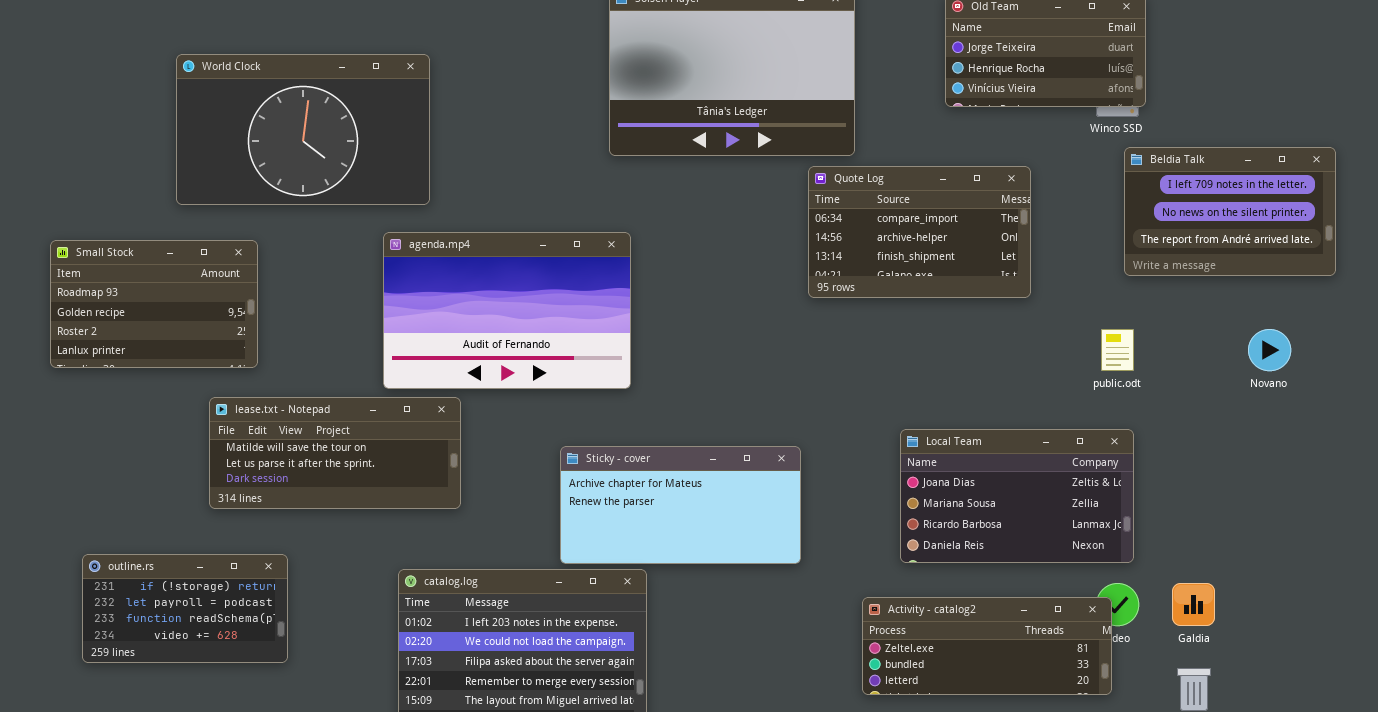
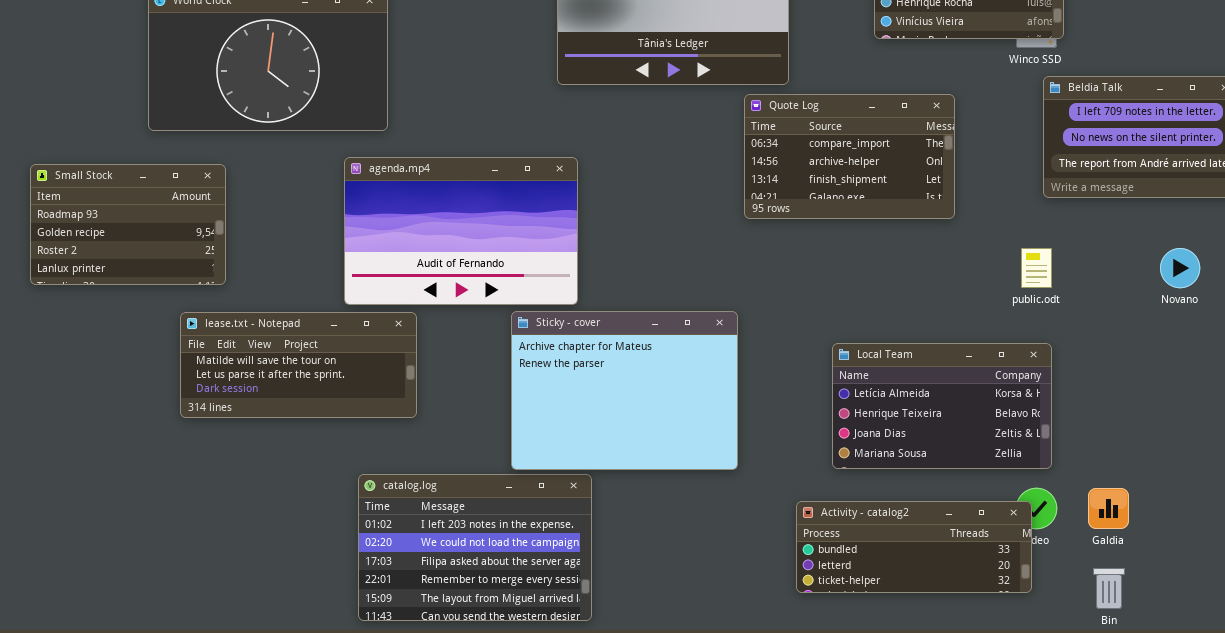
Local Team: [900,429,1134,563] -> [832,343,1052,469], scrolled up 2 rows
Sticky - cover: [560,446,801,564] -> [511,311,738,470], resized
outline.rs: [82,554,288,663] -> none, closed
Activity - catalog2: [862,597,1112,695] -> [796,501,1032,593], scrolled down 1 row

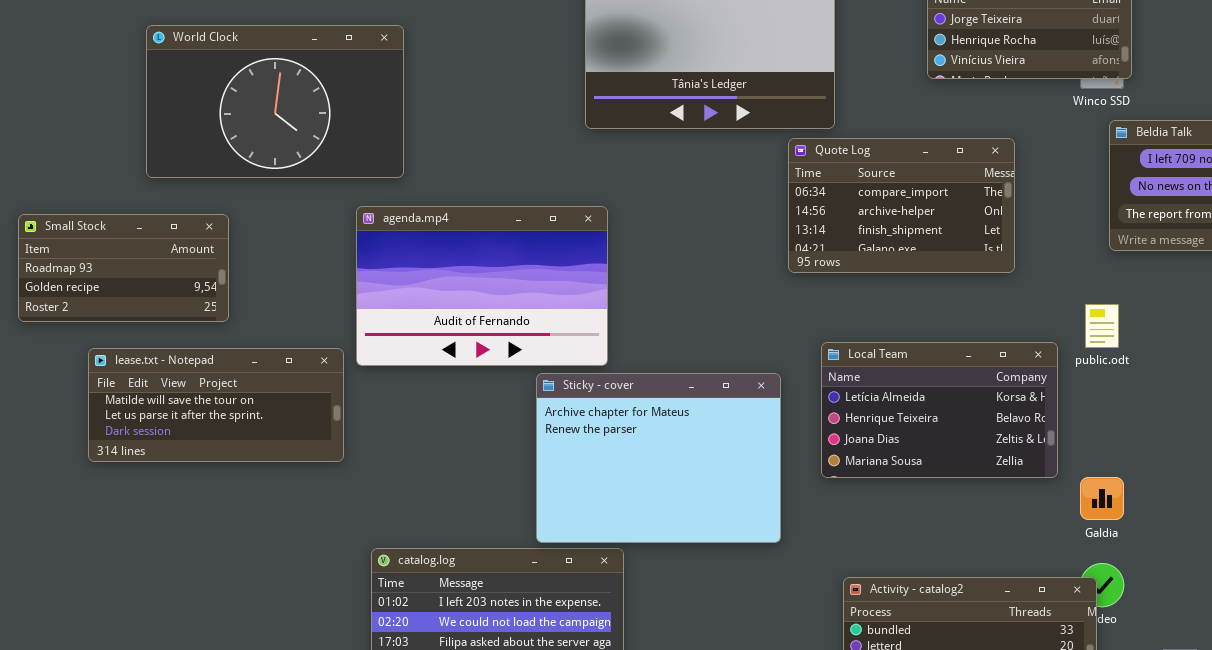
Small Stock: [30,164,226,285] -> [18,214,229,322], resized
lease.txt - Notepad: [180,312,417,418] -> [88,348,344,462], moved
Local Team: [832,343,1052,469] -> [821,342,1058,478], moved
Galdia: [1088,488,1129,529] -> [1080,477,1124,520], moved

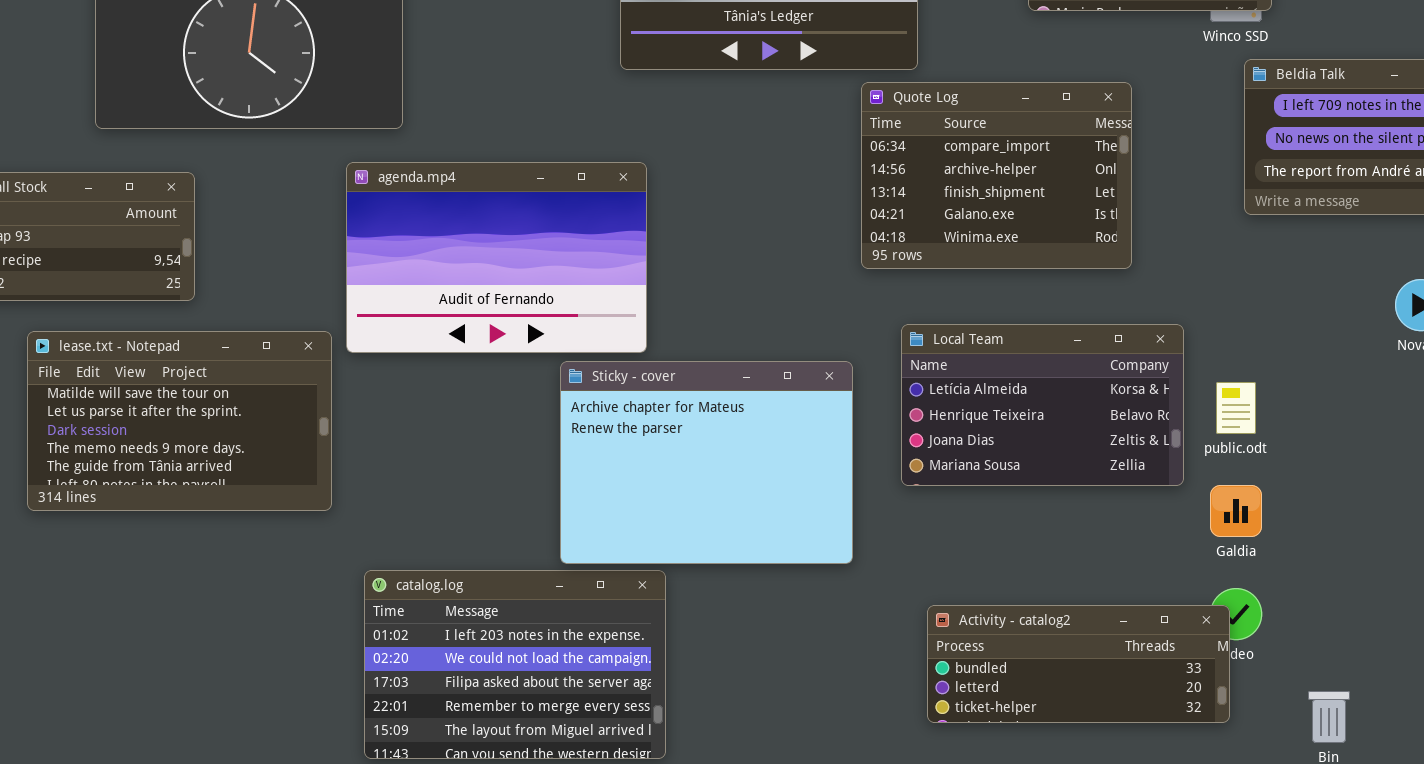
Quote Log: [788,138,1015,273] -> [861,82,1132,269], resized
public.odt: [1085,304,1119,348] -> [1216,382,1256,434], moved
lease.txt - Notepad: [88,348,344,462] -> [27,331,332,511], resized

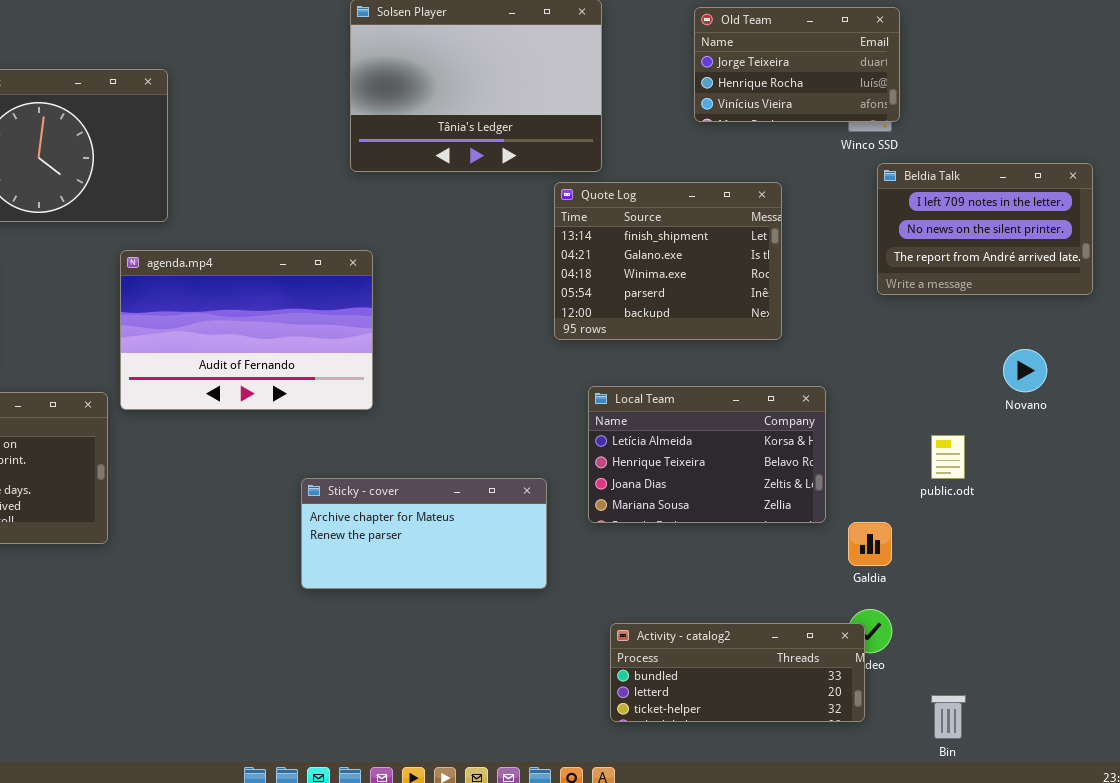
Quote Log: [861,82,1132,269] -> [554,182,782,340], scrolled down 2 rows
Sticky - cover: [560,361,853,564] -> [301,478,547,589], resized
public.odt: [1216,382,1256,434] -> [931,435,965,479], moved
catalog.log: [364,570,666,759] -> none, closed

